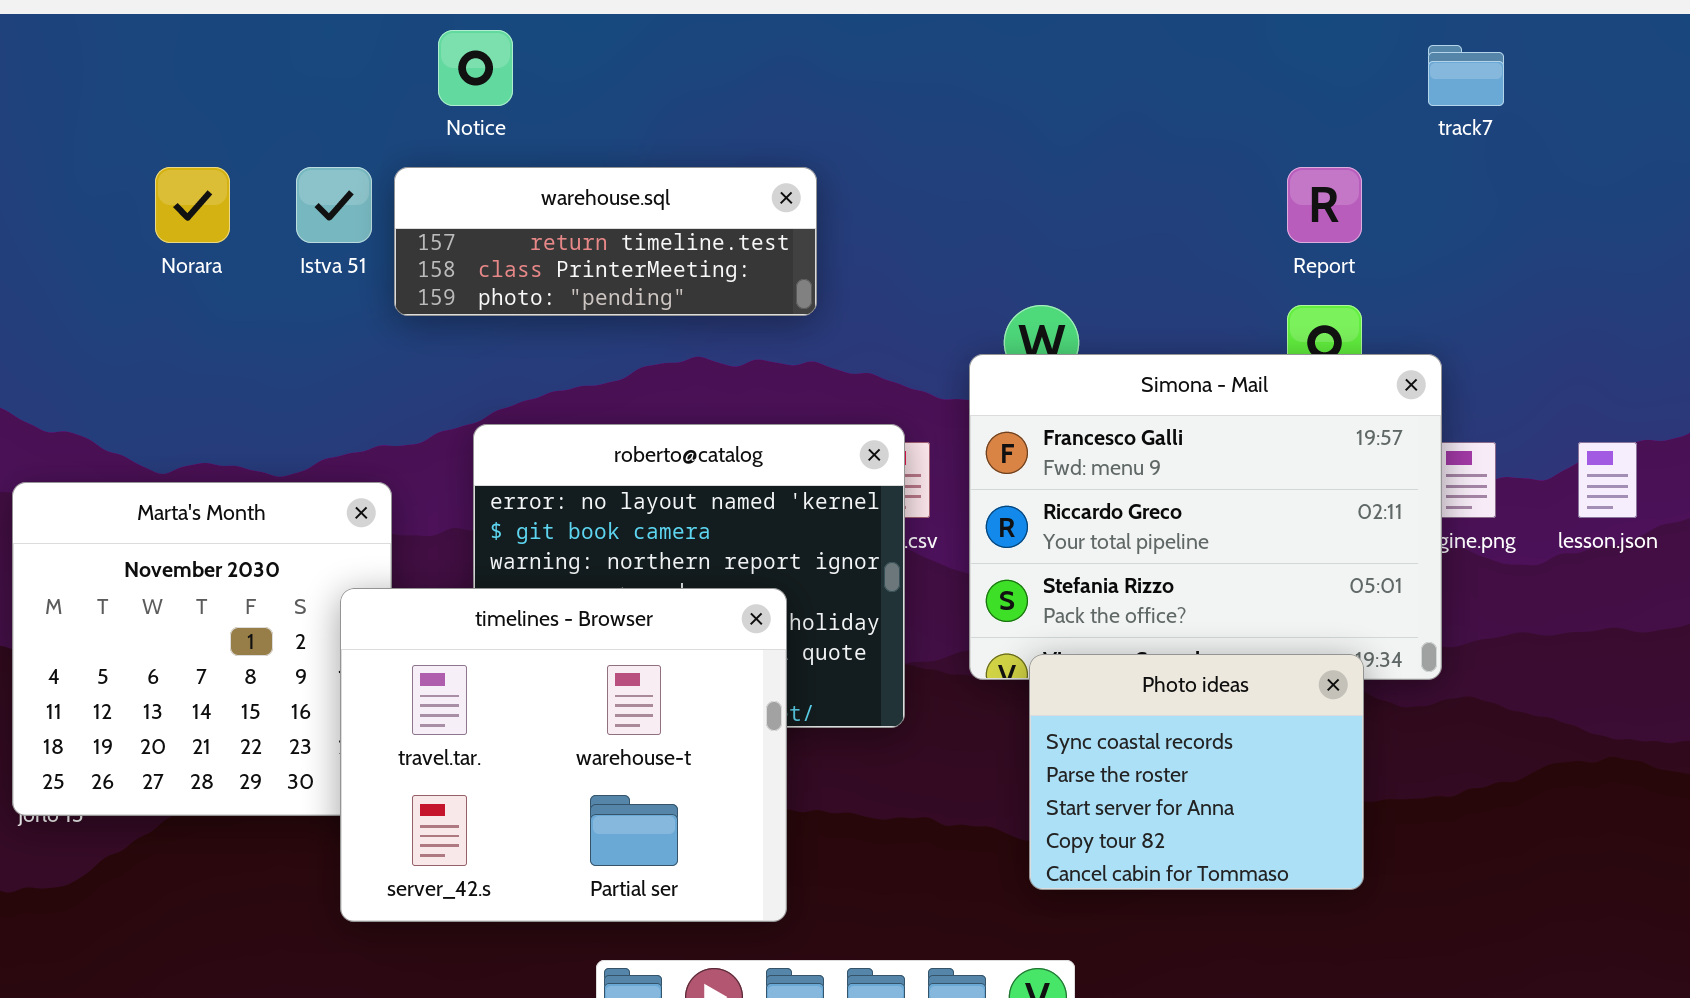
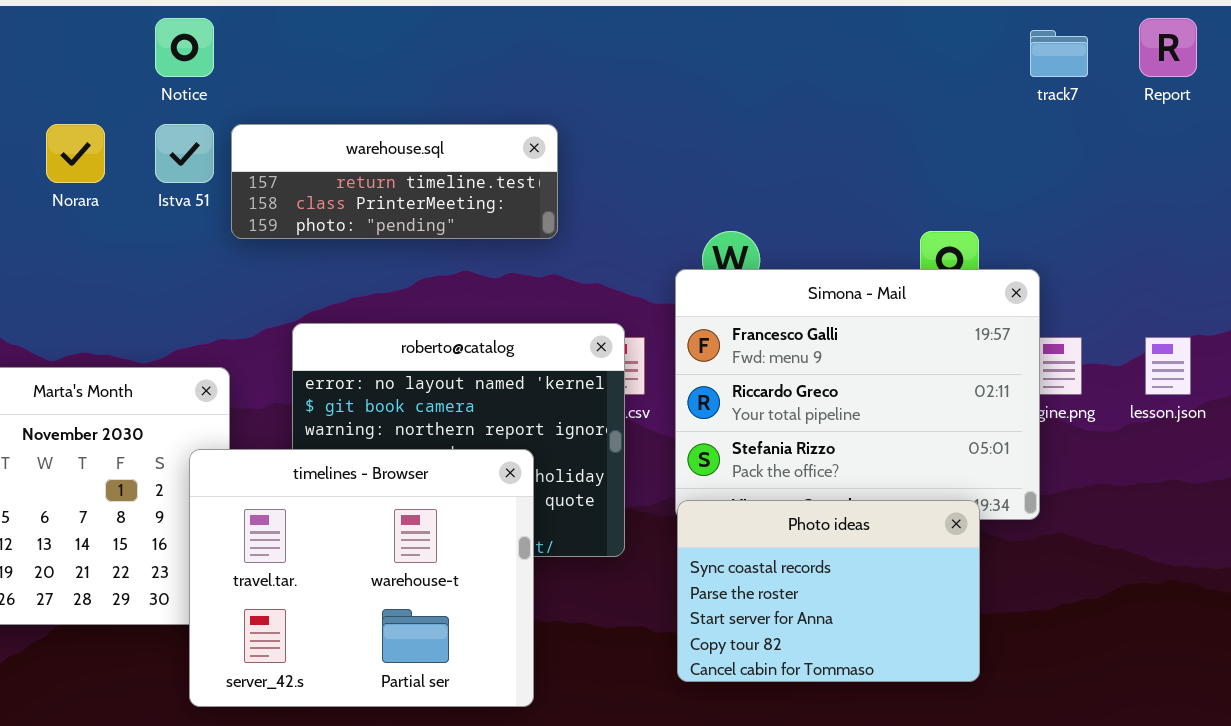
Notice: [438,30,513,106] -> [155,18,214,77], moved
Report: [1287,167,1362,243] -> [1139,18,1197,77], moved
Photo ideas: [1029,654,1364,890] -> [677,500,980,682], resized

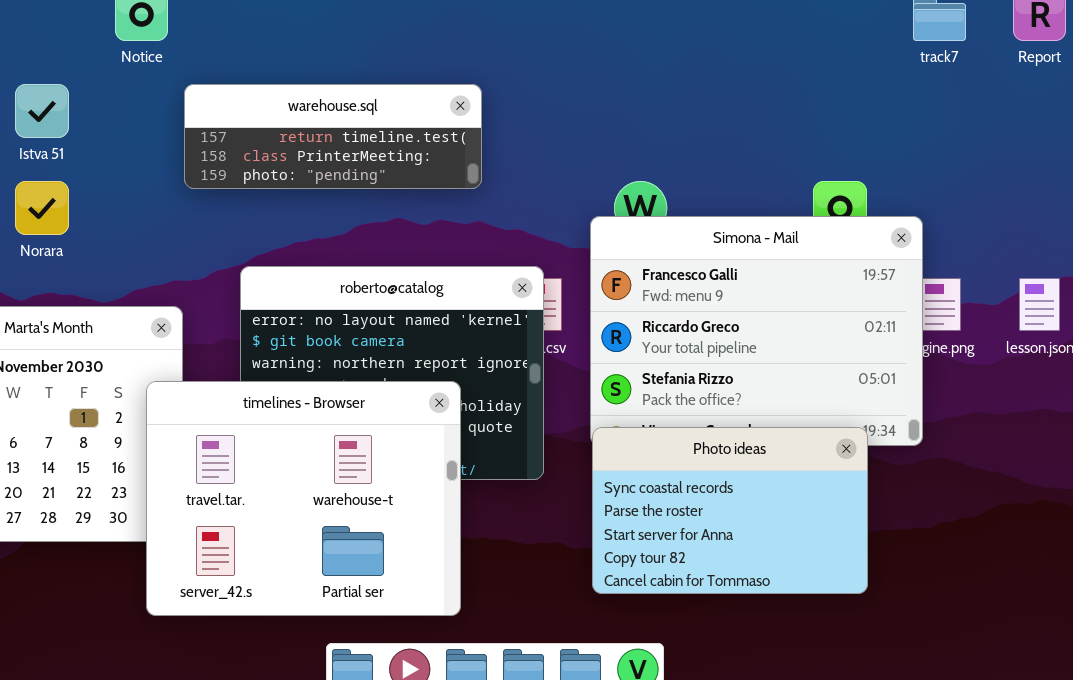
Norara: [46,124,105,183] -> [15,181,69,235], moved
Istva 51: [155,124,214,183] -> [15,84,69,138], moved

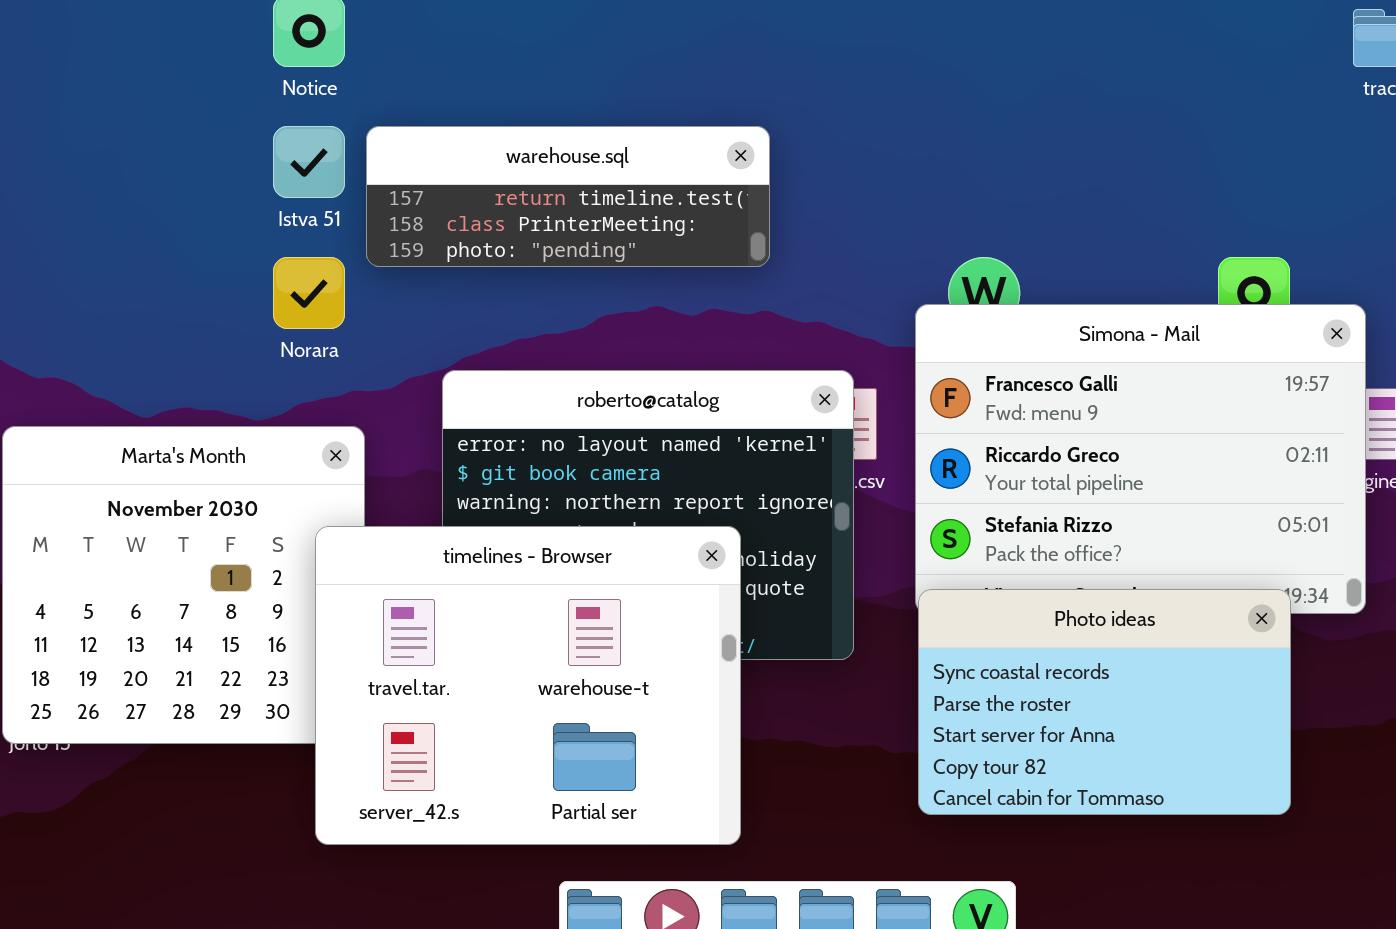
Istva 51: [15,84,69,138] -> [273,126,345,198], moved
Norara: [15,181,69,235] -> [273,257,345,329], moved

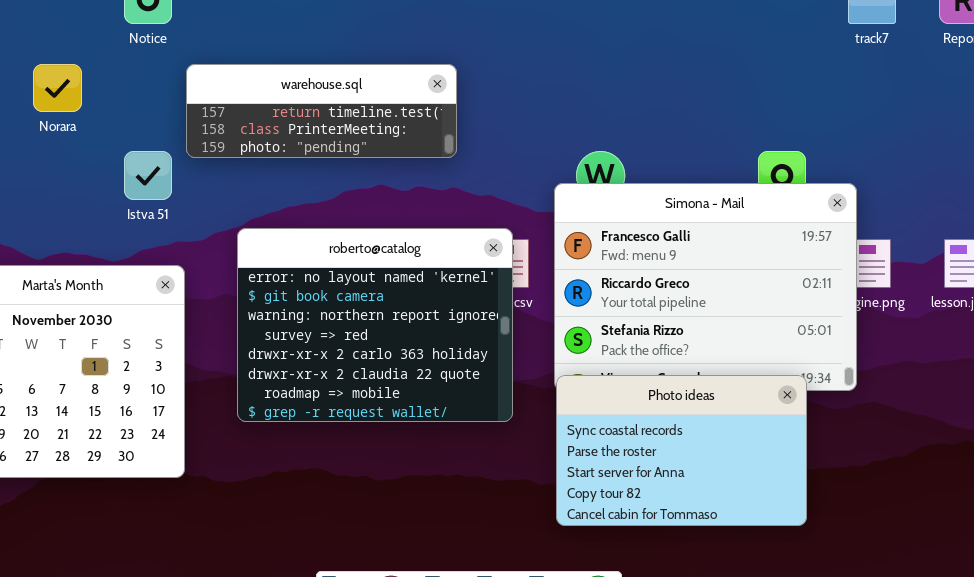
Istva 51: [273,126,345,198] -> [124,151,172,200], moved
Norara: [273,257,345,329] -> [33,64,82,112], moved
timelines - Browser: [315,526,741,845] -> none, closed

